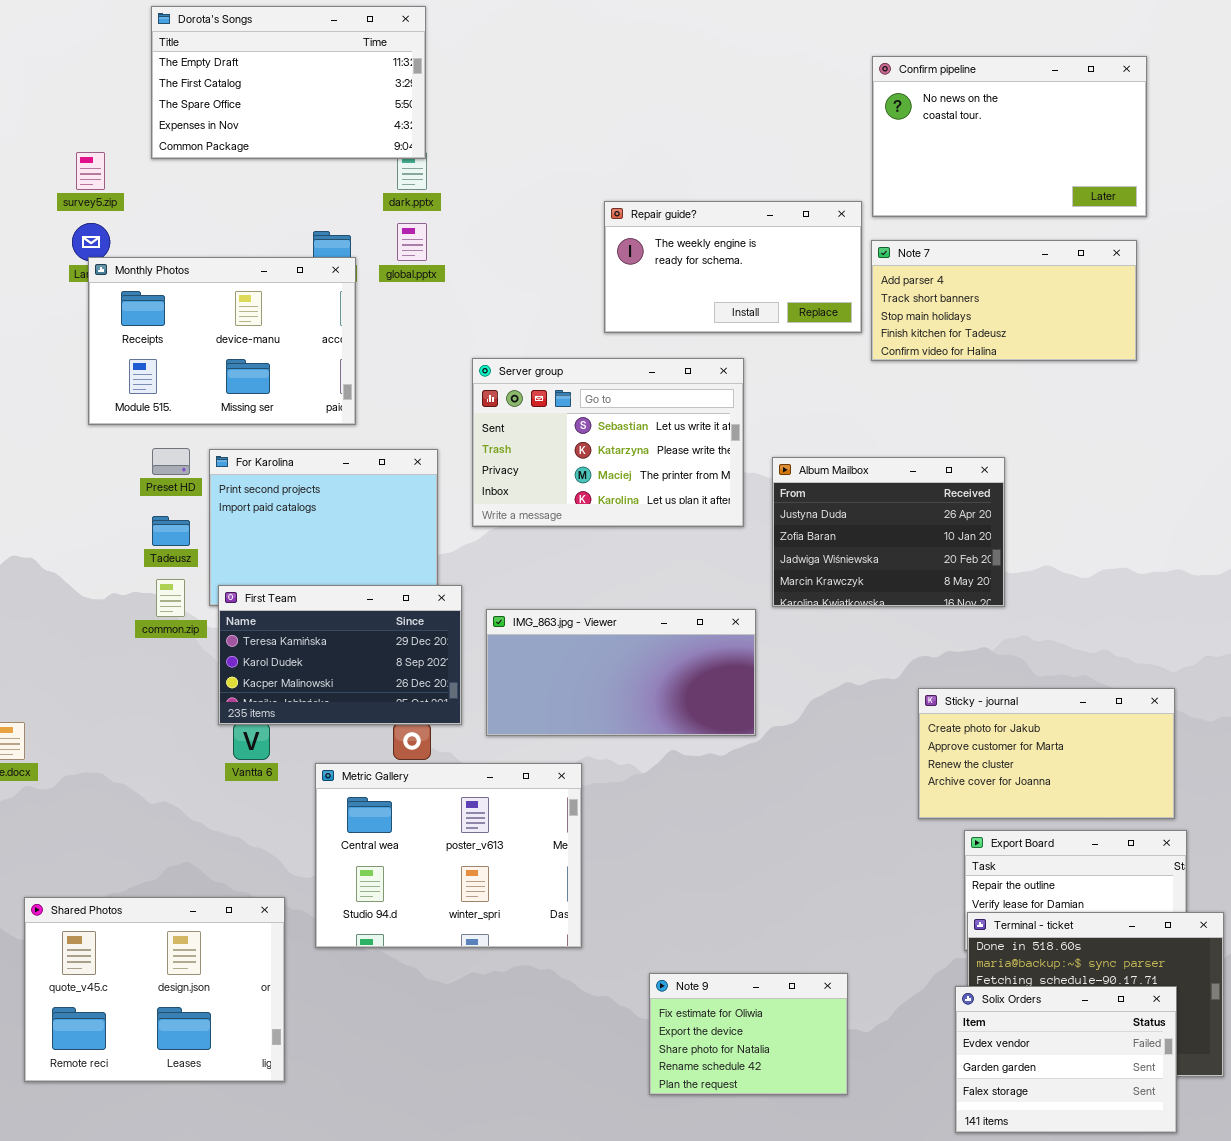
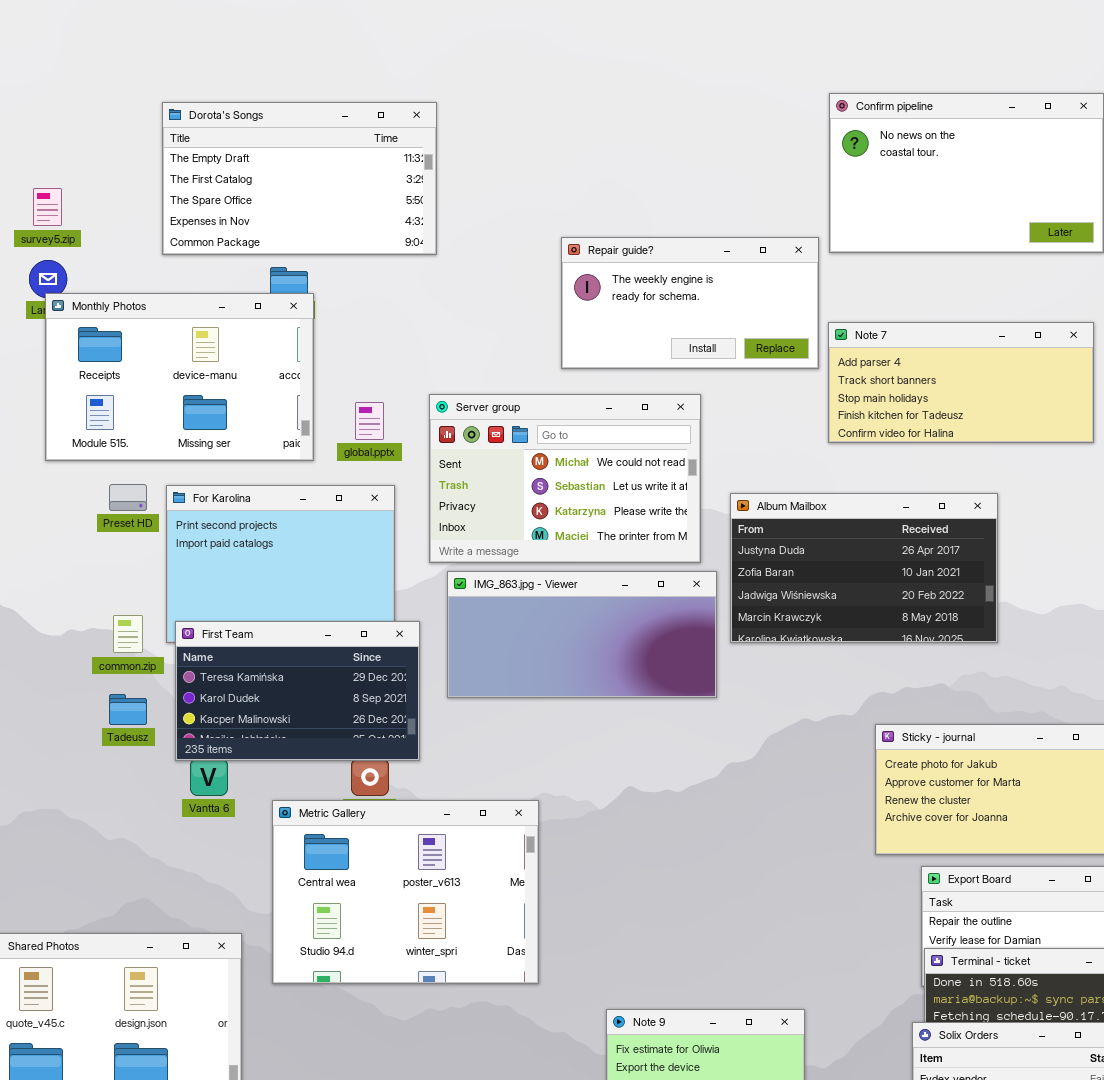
Dorota's Songs: [151,6,426,159] -> [162,102,437,255], moved
global.pptx: [397,223,427,261] -> [355,402,384,440], moved
Note 7: [871,240,1137,361] -> [828,322,1094,443], moved
Server group: [472,358,744,527] -> [429,394,701,563], scrolled up 1 row
Album Mailbox: [772,457,1005,607] -> [730,493,998,643], resized
Tadeusz: [152,516,190,546] -> [109,694,147,725], moved
IMG_863.jpg - Viewer: [486,609,756,736] -> [447,571,717,698], moved

